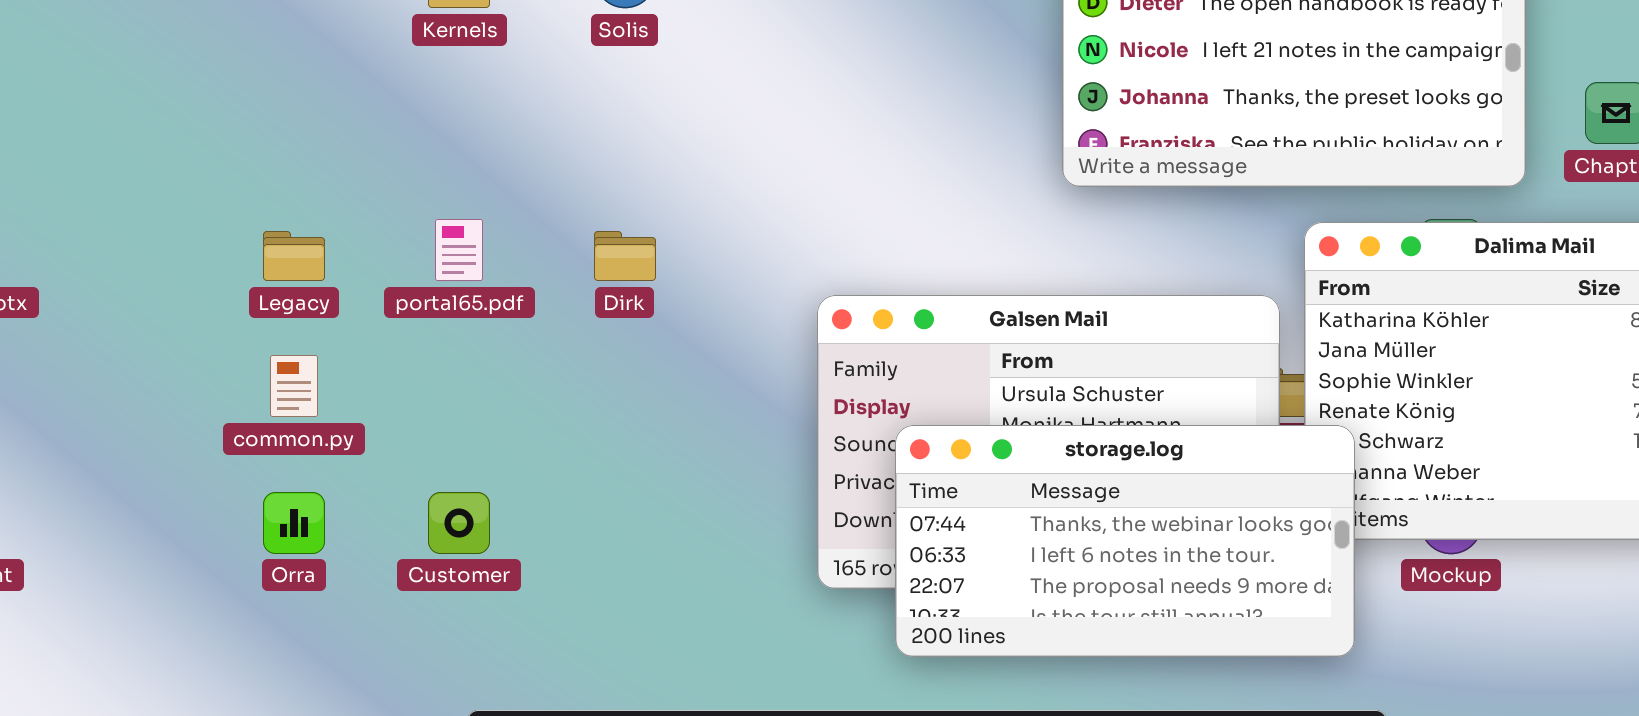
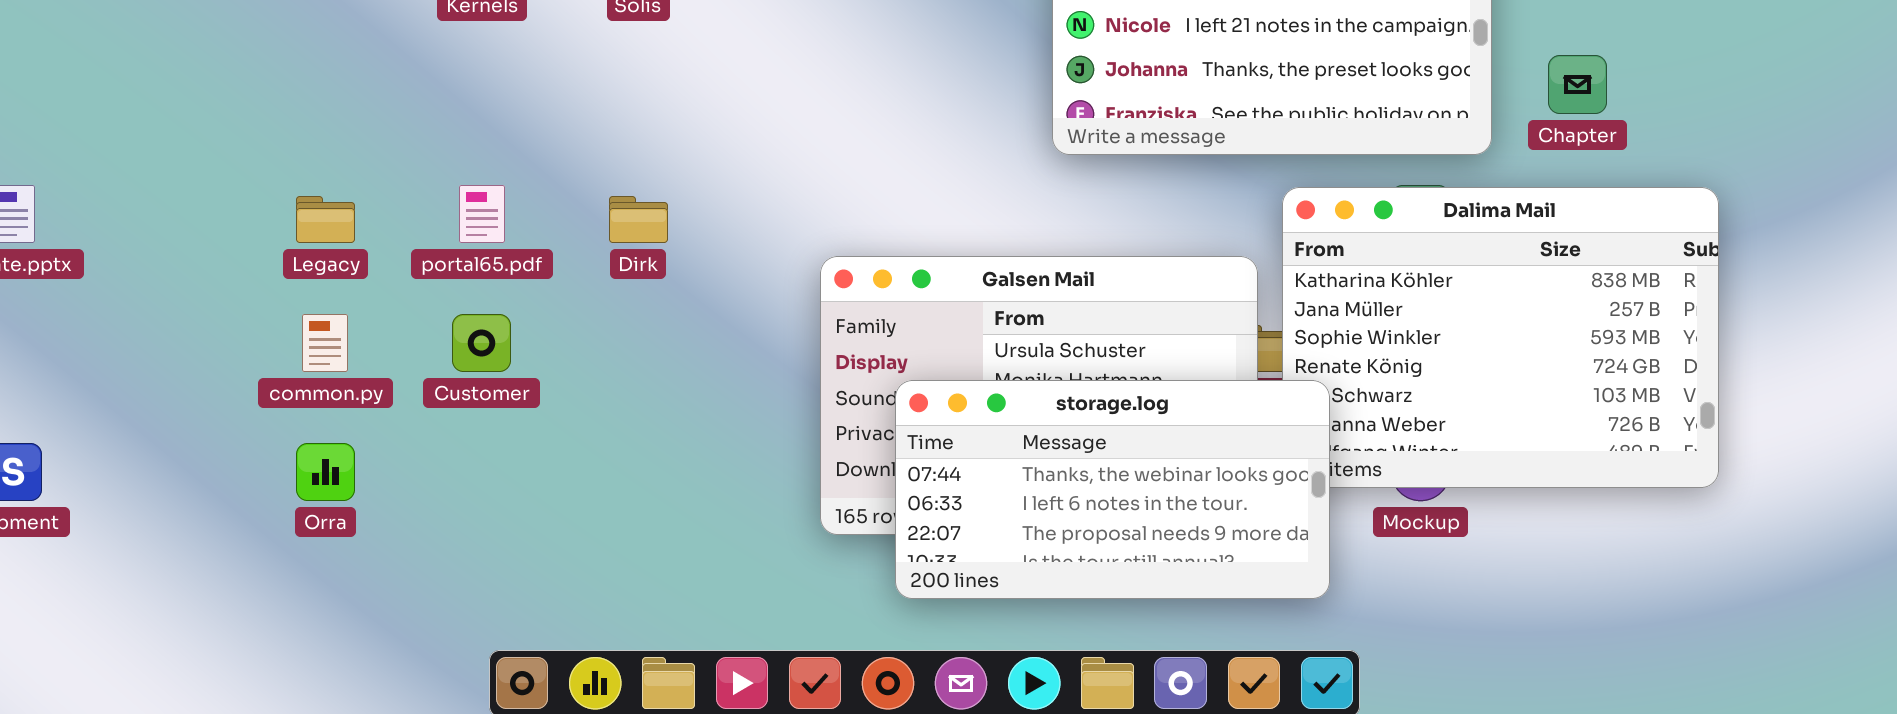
Customer: [428,492,490,554] -> [452,314,511,372], moved

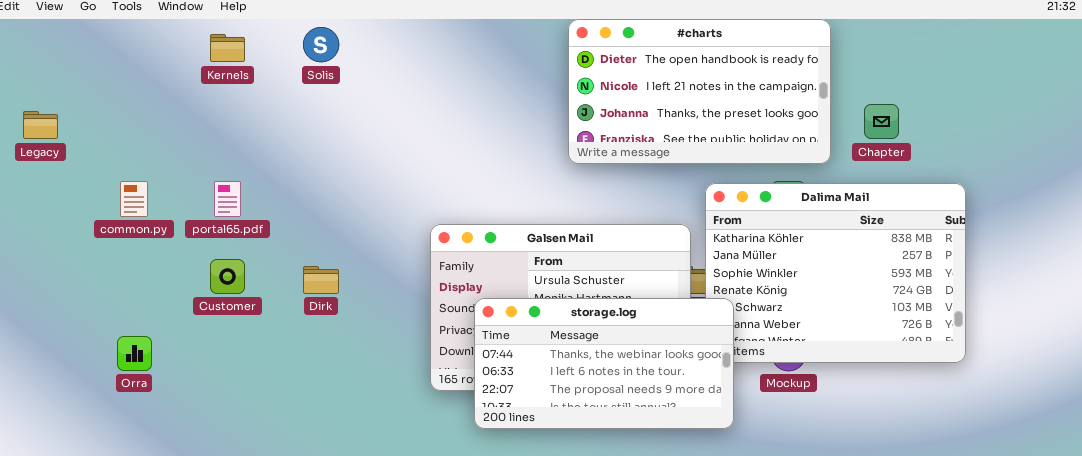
Legacy: [296,196,355,243] -> [23,111,58,139], moved
Dirk: [609,196,668,243] -> [303,266,339,294], moved
common.py: [302,314,348,372] -> [120,181,148,217], moved

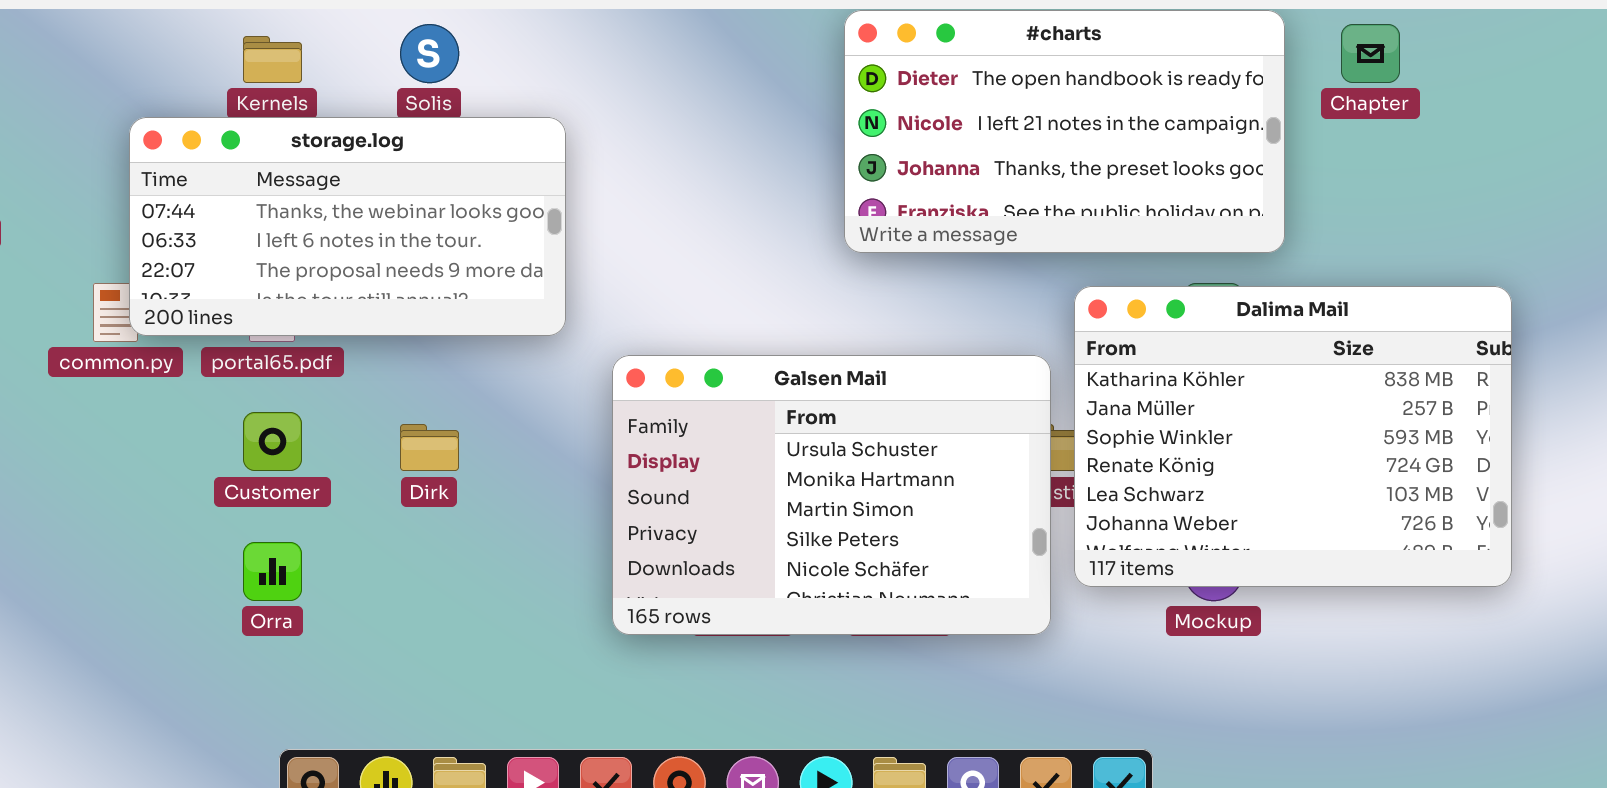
Chapter: [864,104,899,139] -> [1341,24,1400,83], moved
storage.log: [474,298,734,429] -> [129,117,566,336], moved
Orra: [117,336,152,371] -> [243,542,302,601], moved

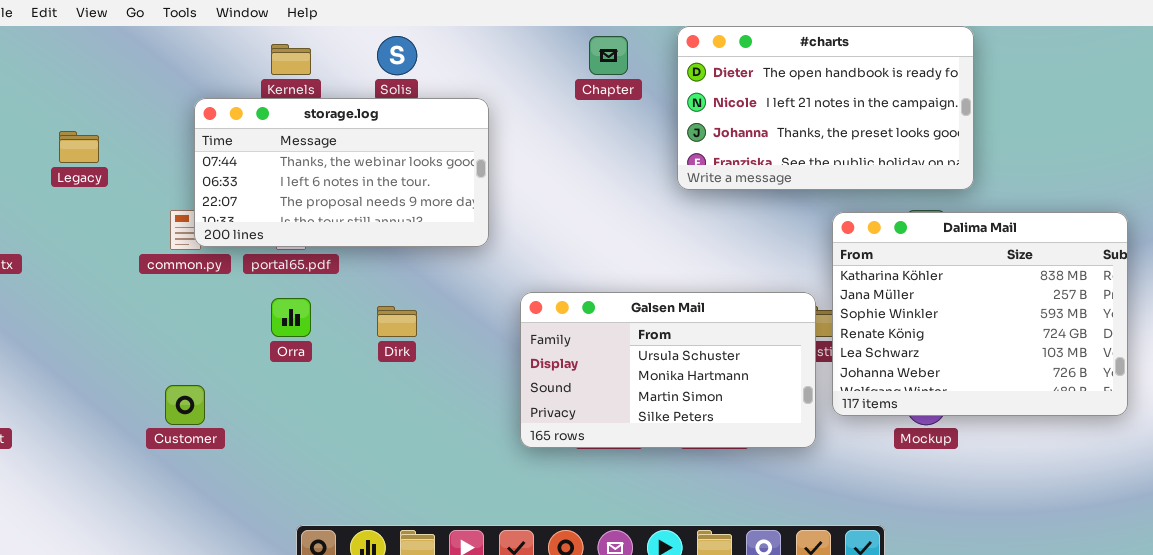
Chapter: [1341,24,1400,83] -> [589,36,628,75], moved
Galsen Mail: [612,355,1051,635] -> [520,292,816,448], resized
Customer: [243,412,302,471] -> [165,385,205,425], moved
Orra: [243,542,302,601] -> [271,298,311,337], moved

